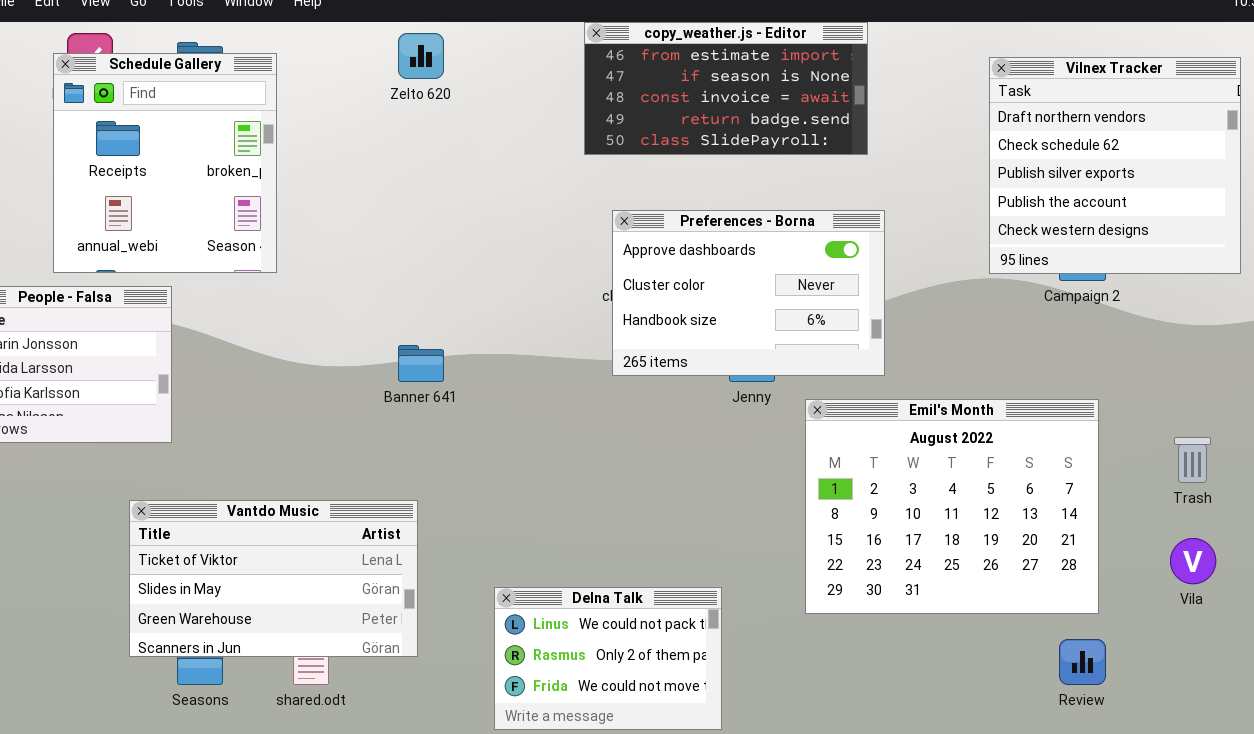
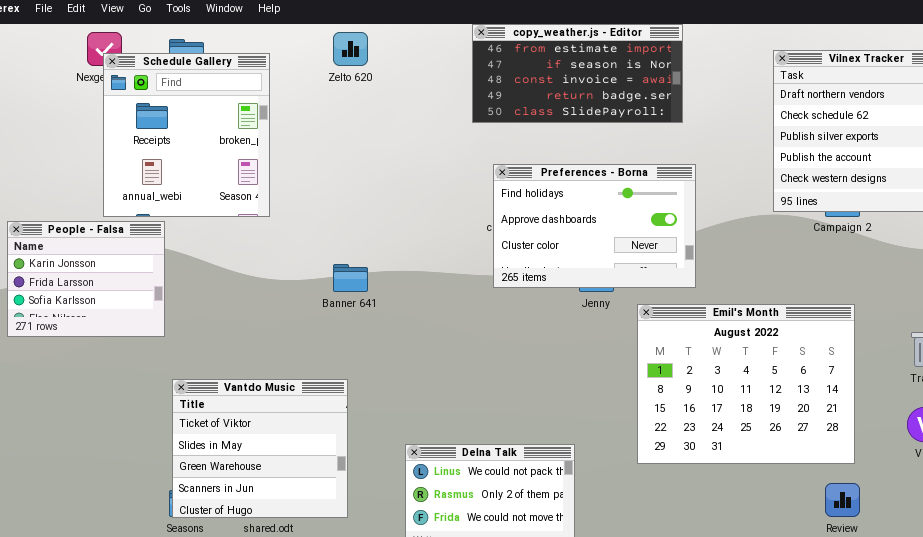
Schedule Gallery: [53,53,277,273] -> [103,53,270,217], moved
Preferences - Borna: [612,210,885,376] -> [493,164,696,288], scrolled up 1 row
Vantdo Music: [129,500,418,657] -> [172,379,348,518], resized

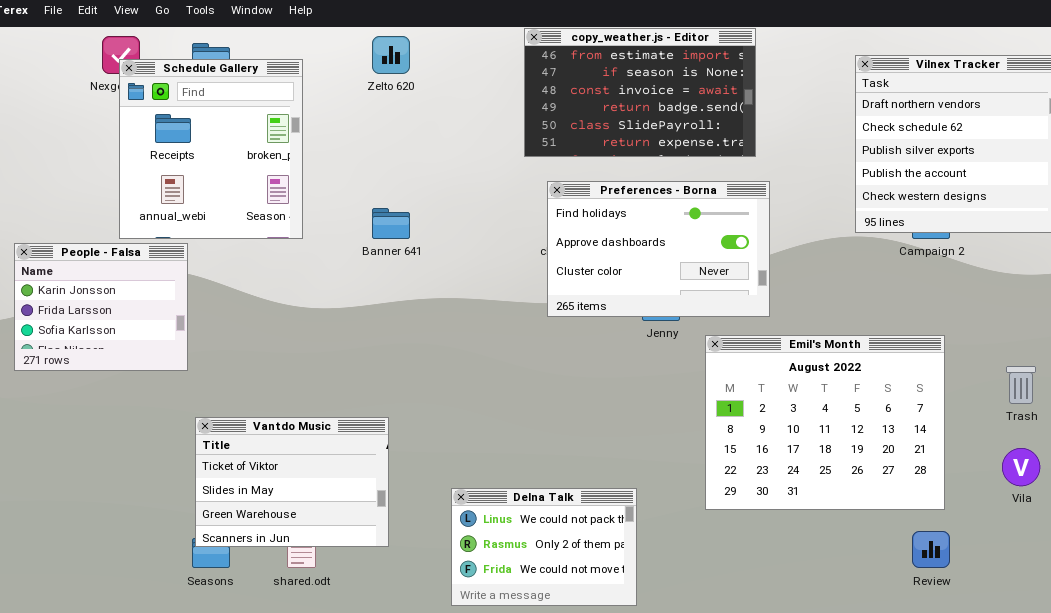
copy_weather.js - Editor: [472,24,683,123] -> [524,28,756,157], resized
Banner 641: [333,264,368,292] -> [372,208,410,239], moved
Vantdo Music: [172,379,348,518] -> [195,417,389,547], resized

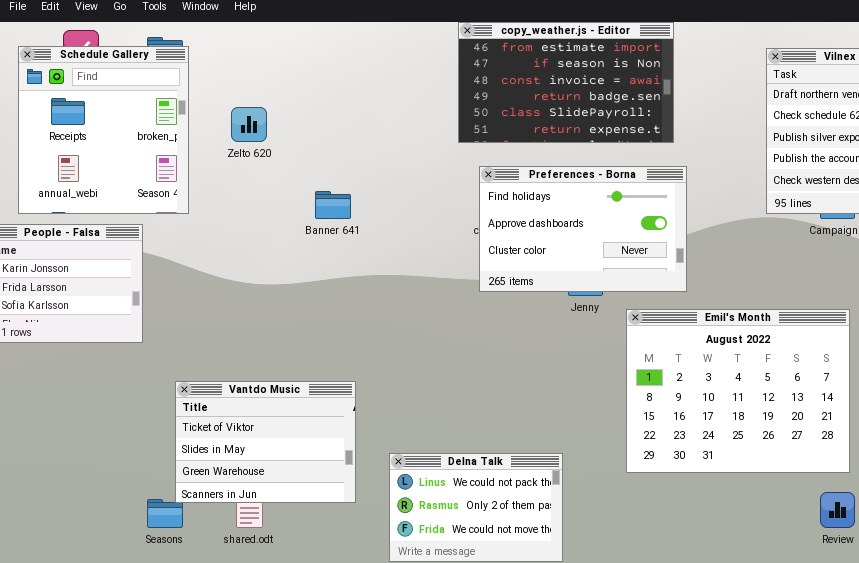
Zelto 620: [372,36,410,74] -> [231,107,267,142], moved
Schedule Gallery: [119,59,303,239] -> [18,46,189,214], moved
Vantdo Music: [195,417,389,547] -> [175,381,356,503], moved

